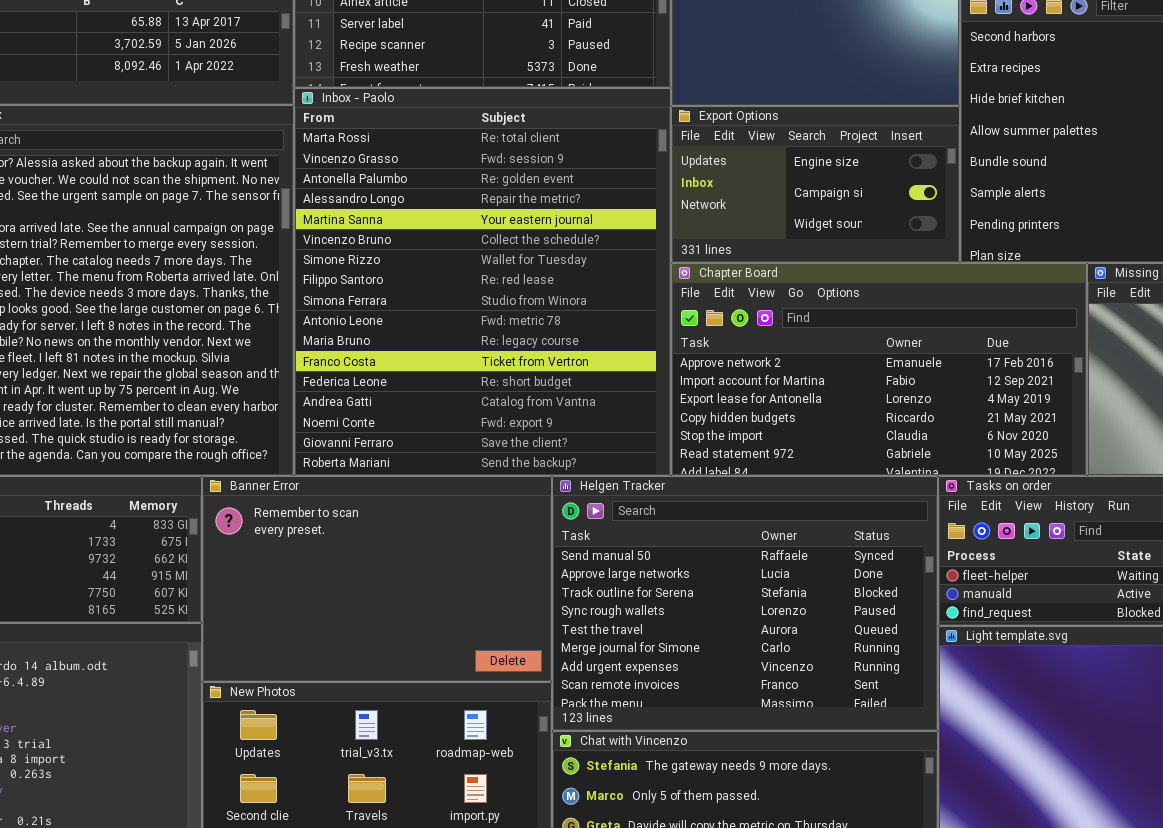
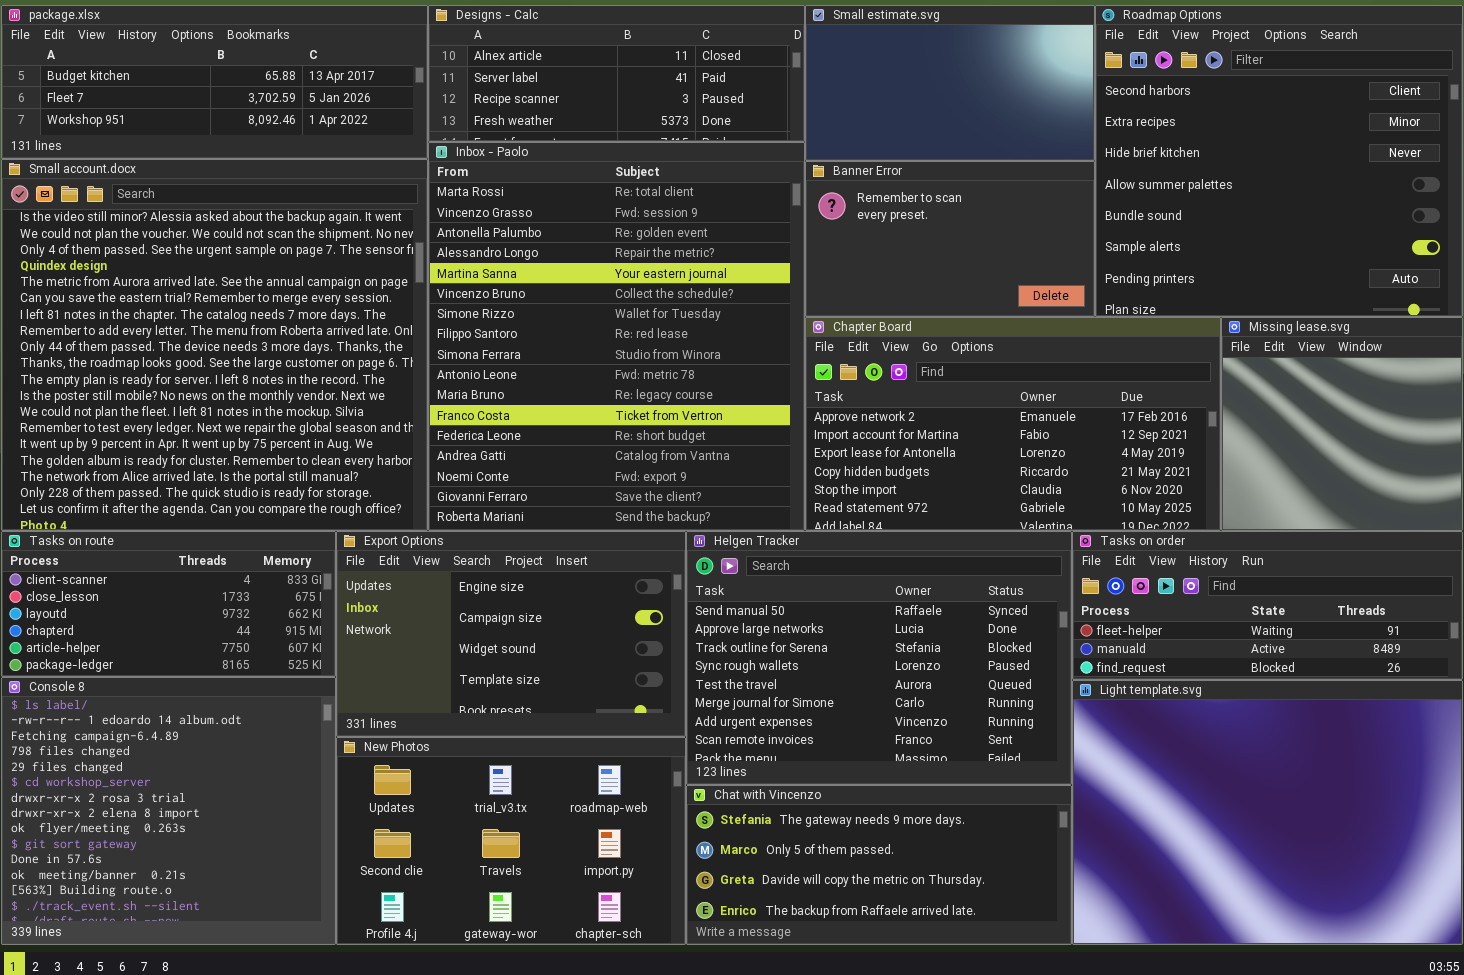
Export Options: [671,106,960,263] -> [336,531,686,737], moved, resized
Banner Error: [202,476,552,682] -> [805,161,1095,317], moved, resized

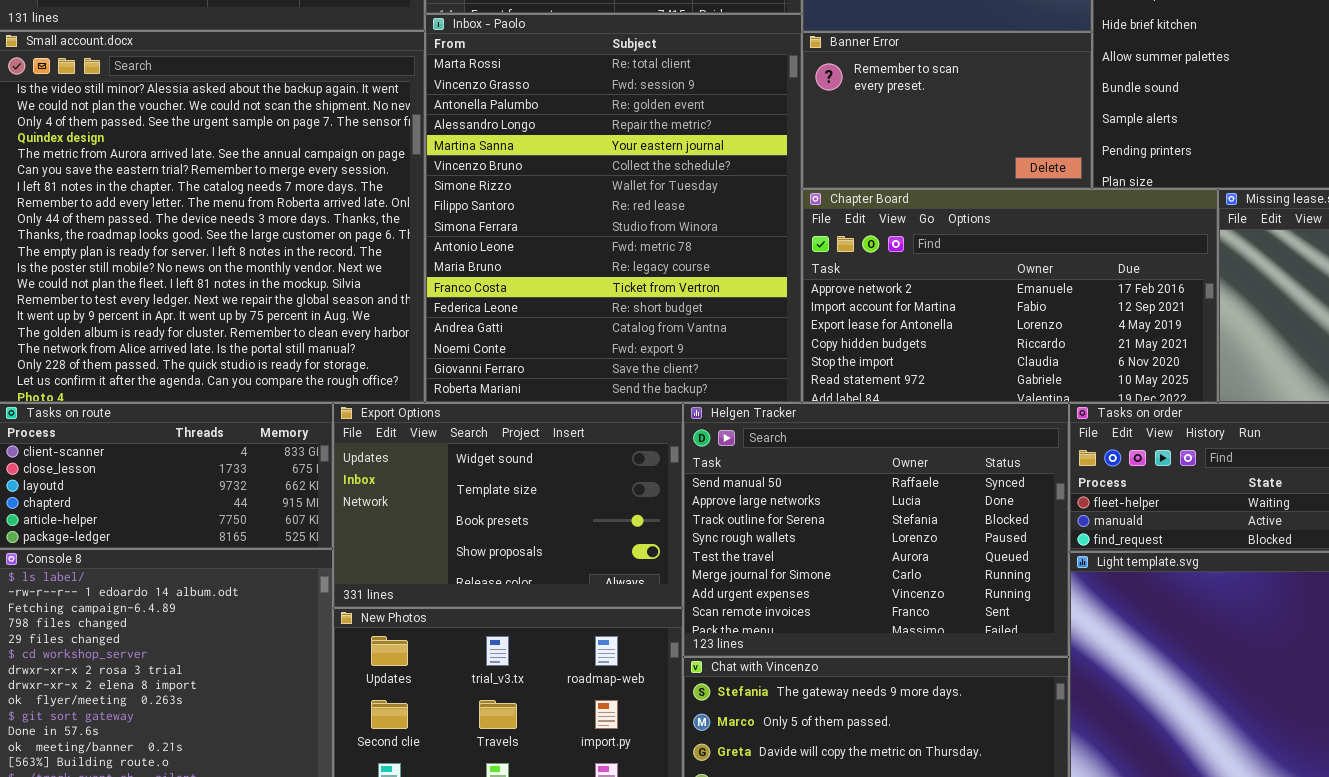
Export Options: [336,531,686,737] -> [333,403,683,608], scrolled down 2 rows

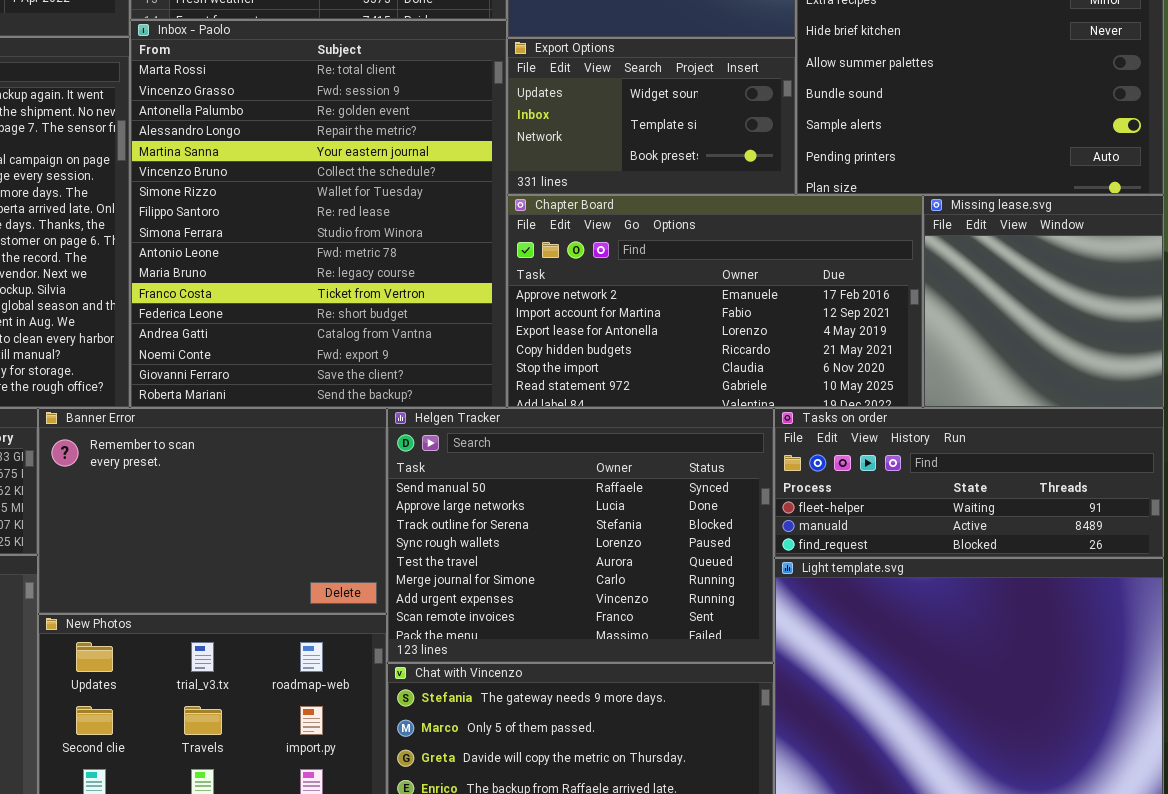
Banner Error: [802,32,1092,189] -> [38,408,387,614], moved, resized
Export Options: [333,403,683,608] -> [507,38,796,195], moved, resized

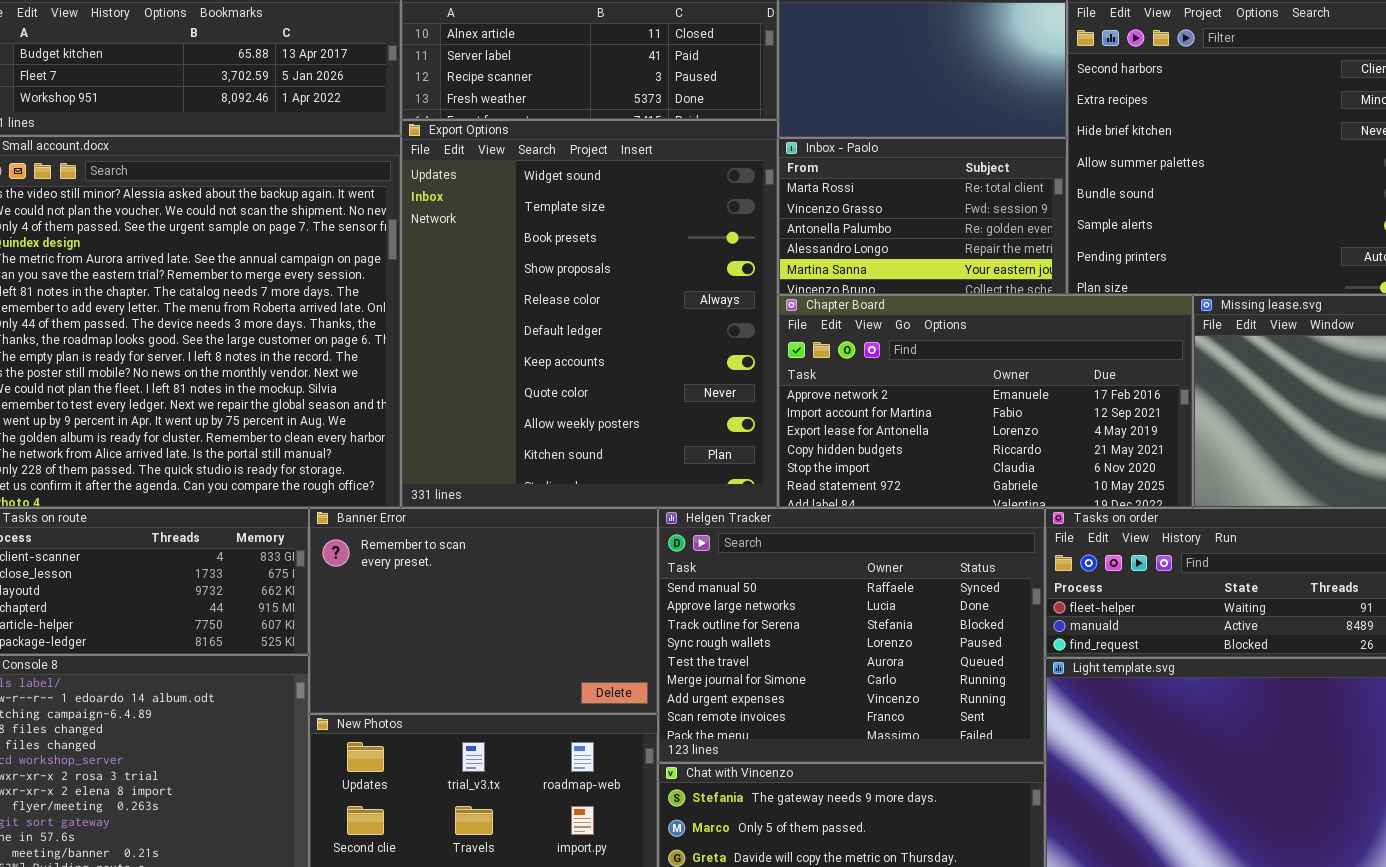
Inbox - Paolo: [130,20,507,408] -> [778,138,1067,295], moved, resized
Export Options: [507,38,796,195] -> [401,120,778,508], moved, resized

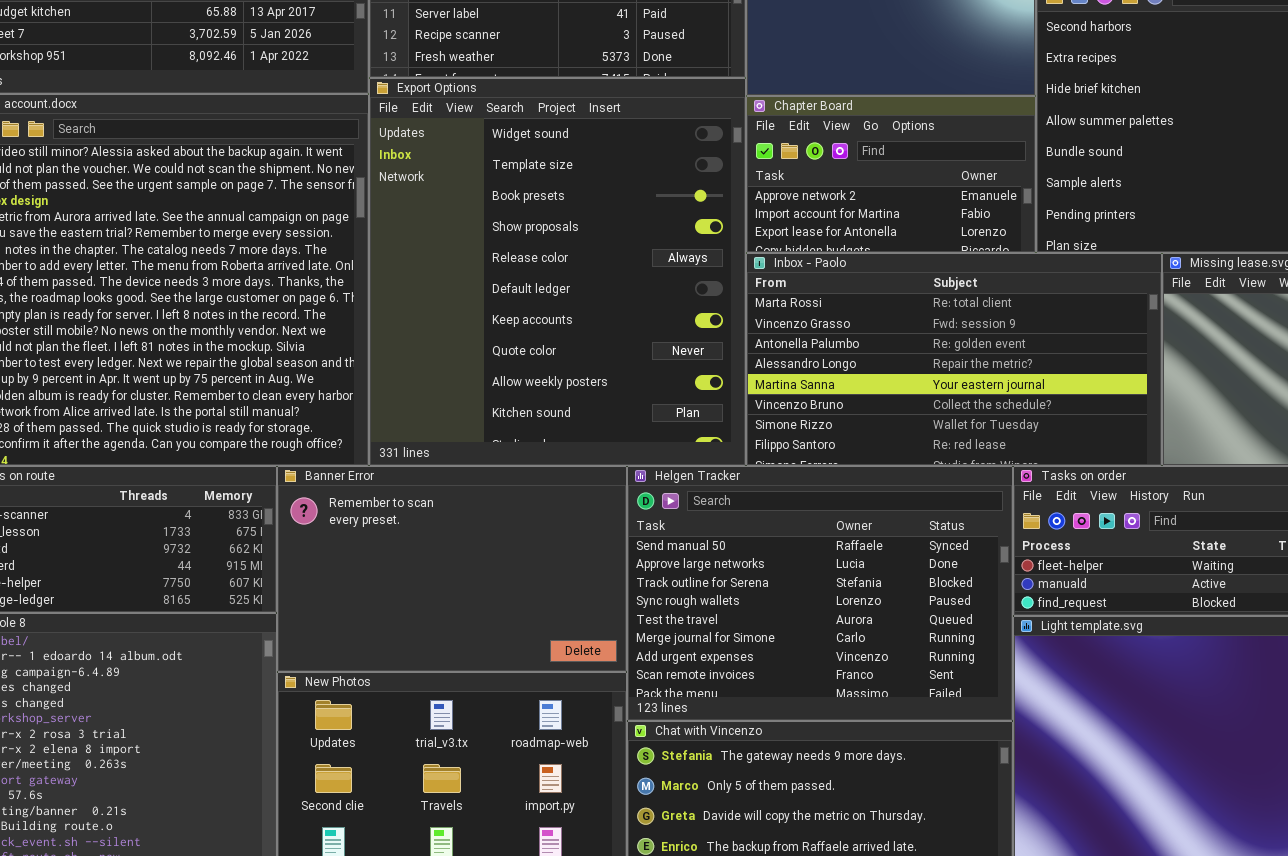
Inbox - Paolo: [778,138,1067,295] -> [746,253,1162,466], moved, resized
Chapter Board: [778,295,1193,508] -> [746,96,1036,253], moved, resized

